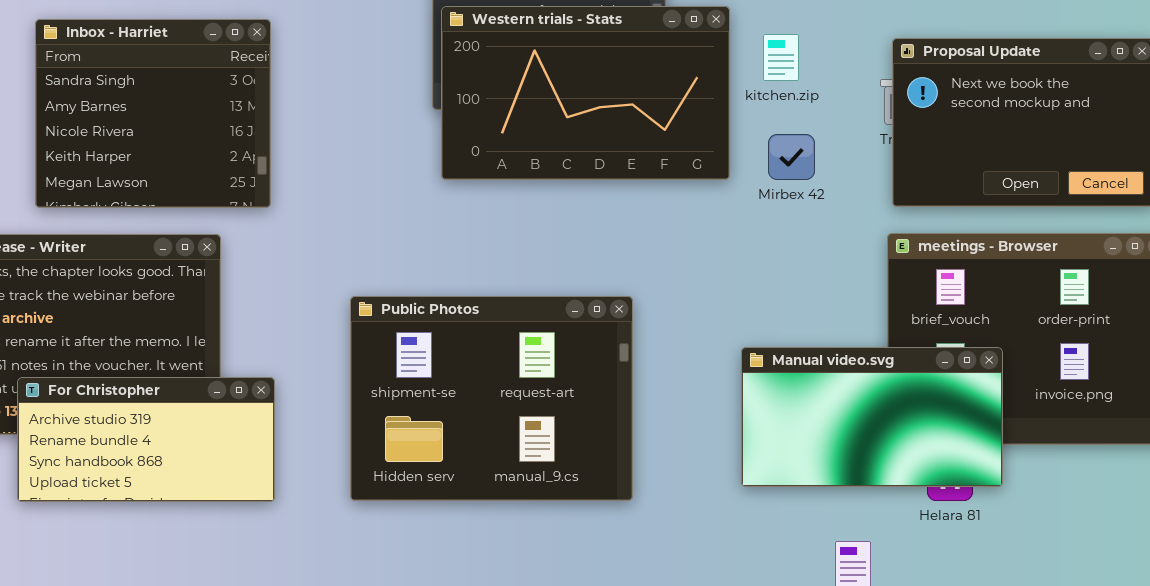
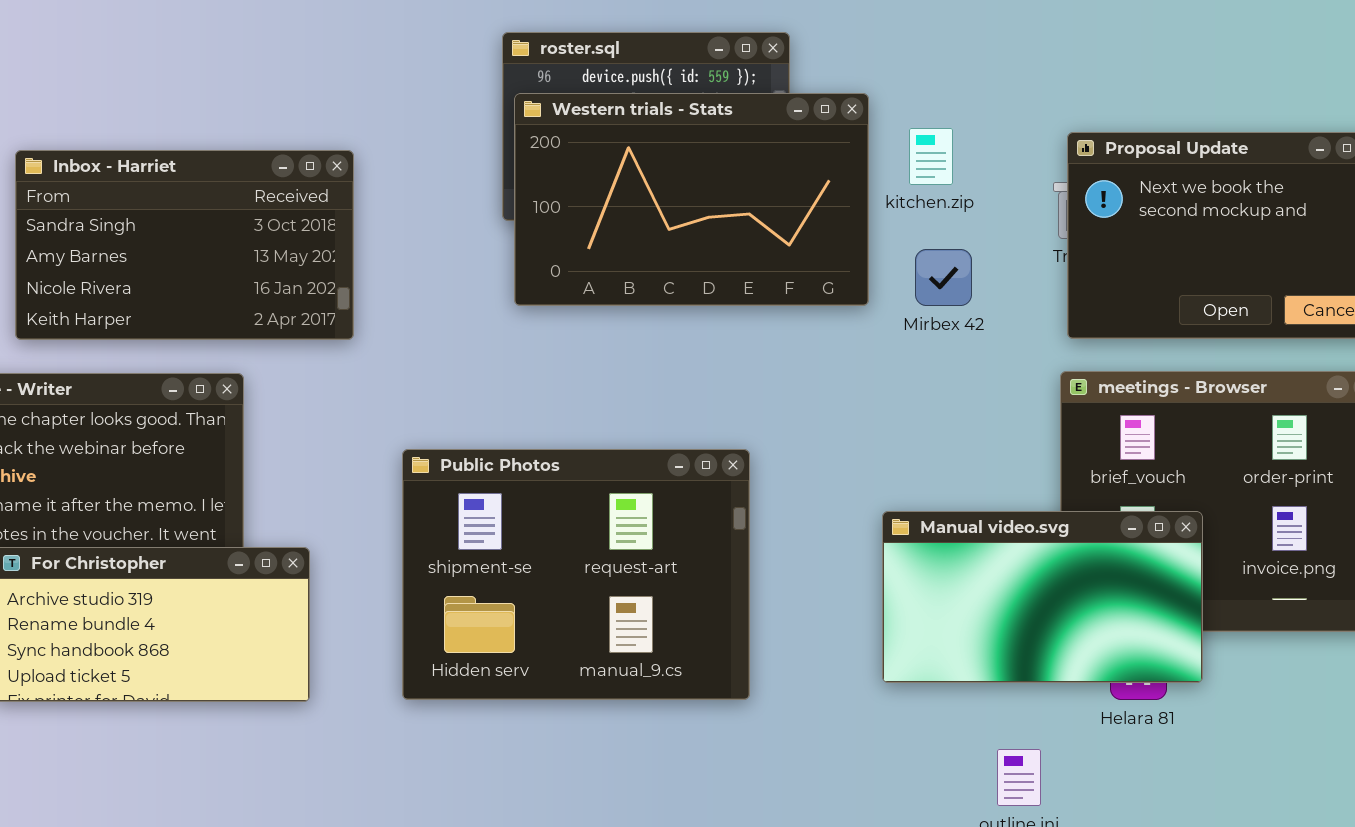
Inbox - Harriet: [35,19,271,208] -> [15,150,354,340], resized

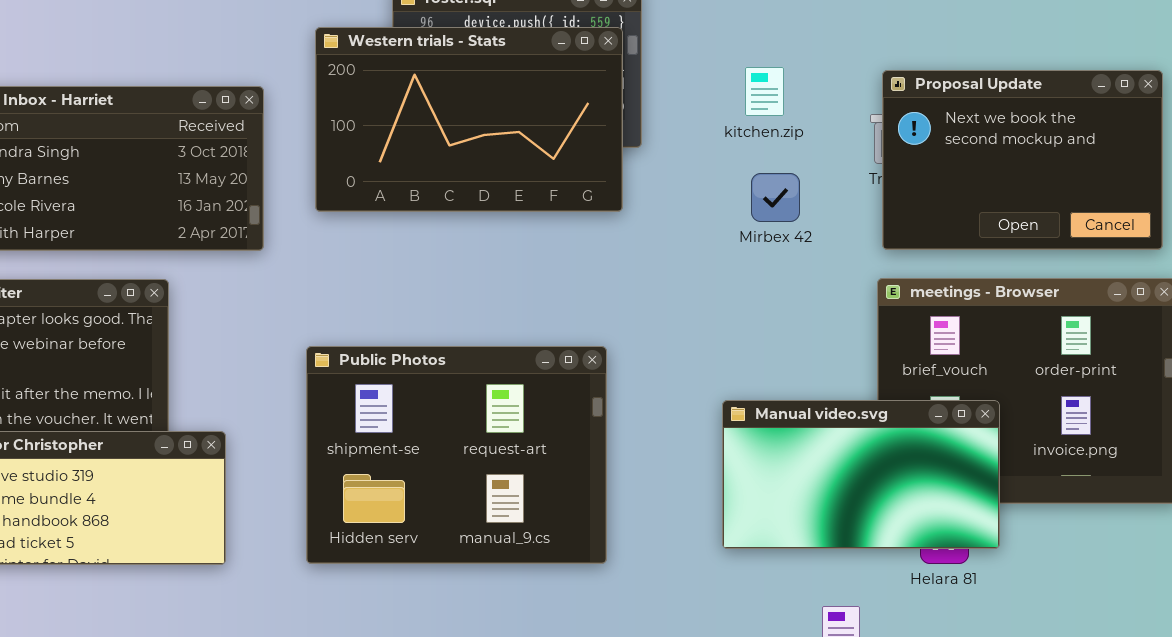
Western trials - Stats: [514,93,869,306] -> [315,27,623,212], moved

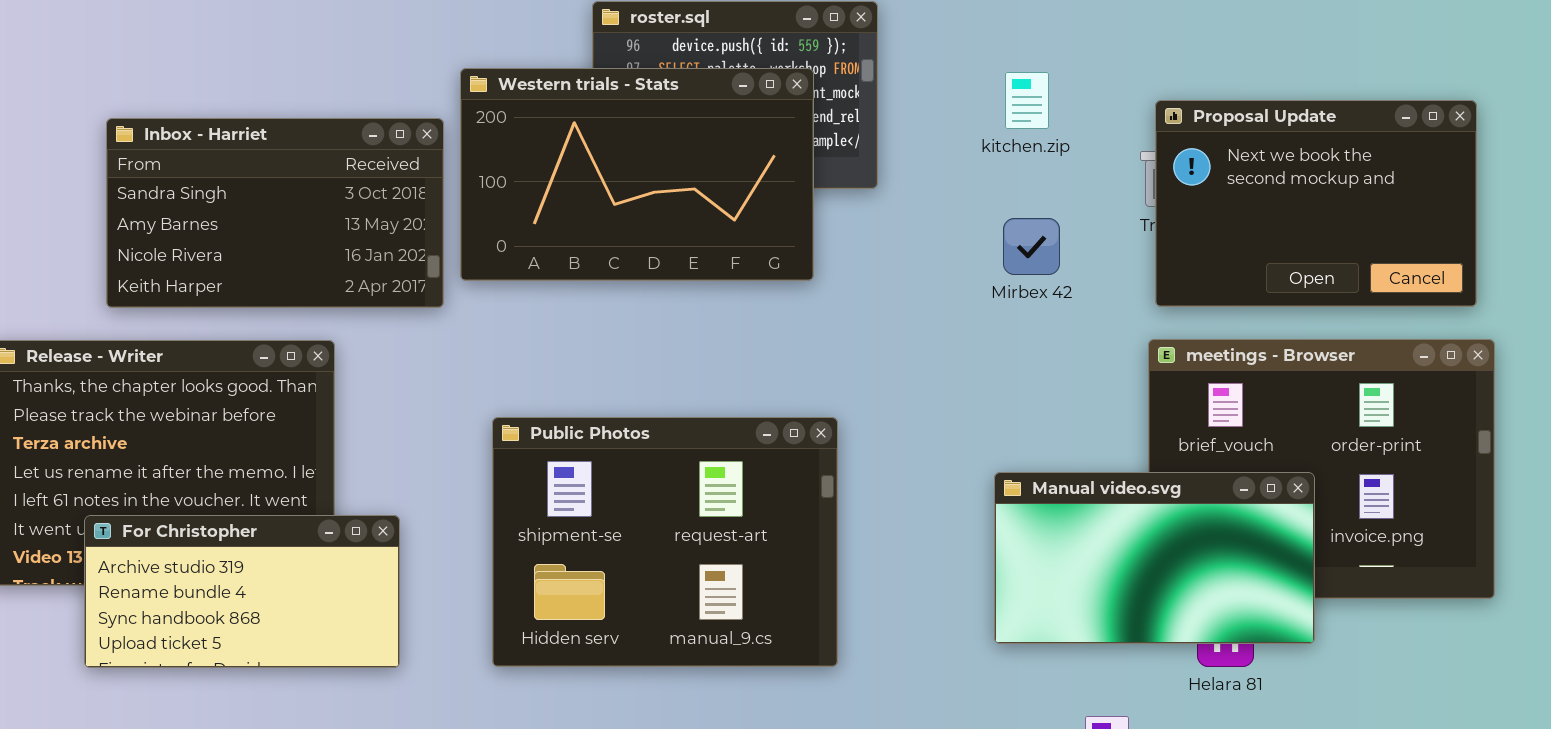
Western trials - Stats: [315,27,623,212] -> [460,68,814,281], moved
kitchen.zip: [745,67,784,116] -> [1005,72,1049,129], moved
Manual video.svg: [722,400,1000,549] -> [994,472,1315,644], moved

